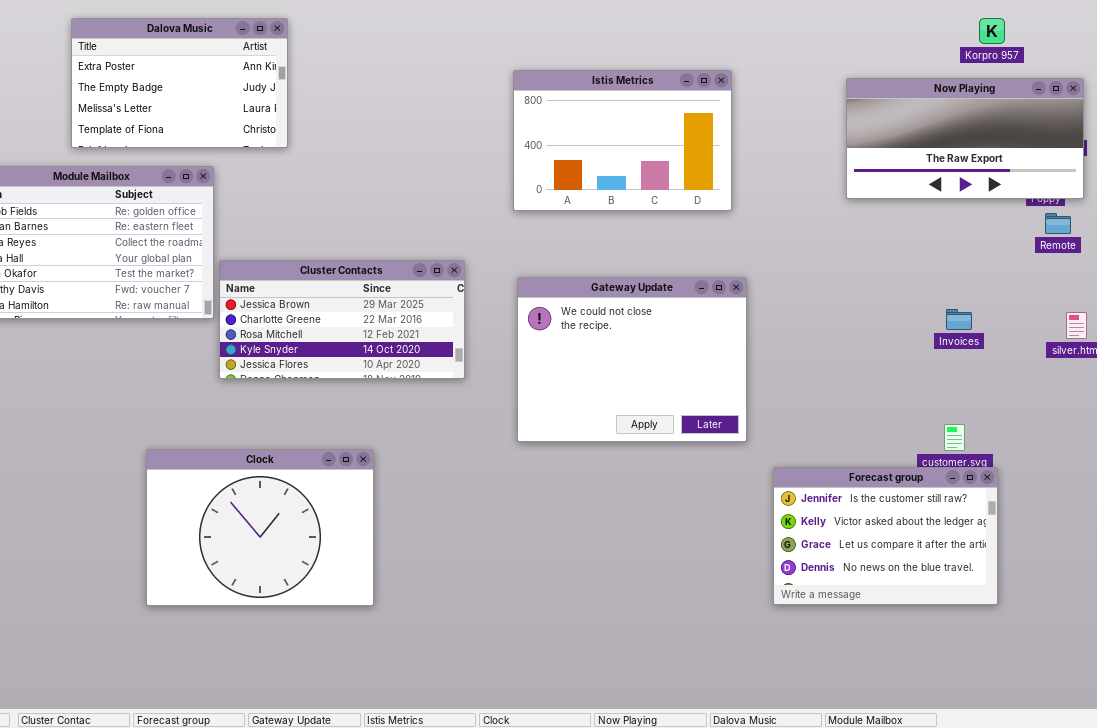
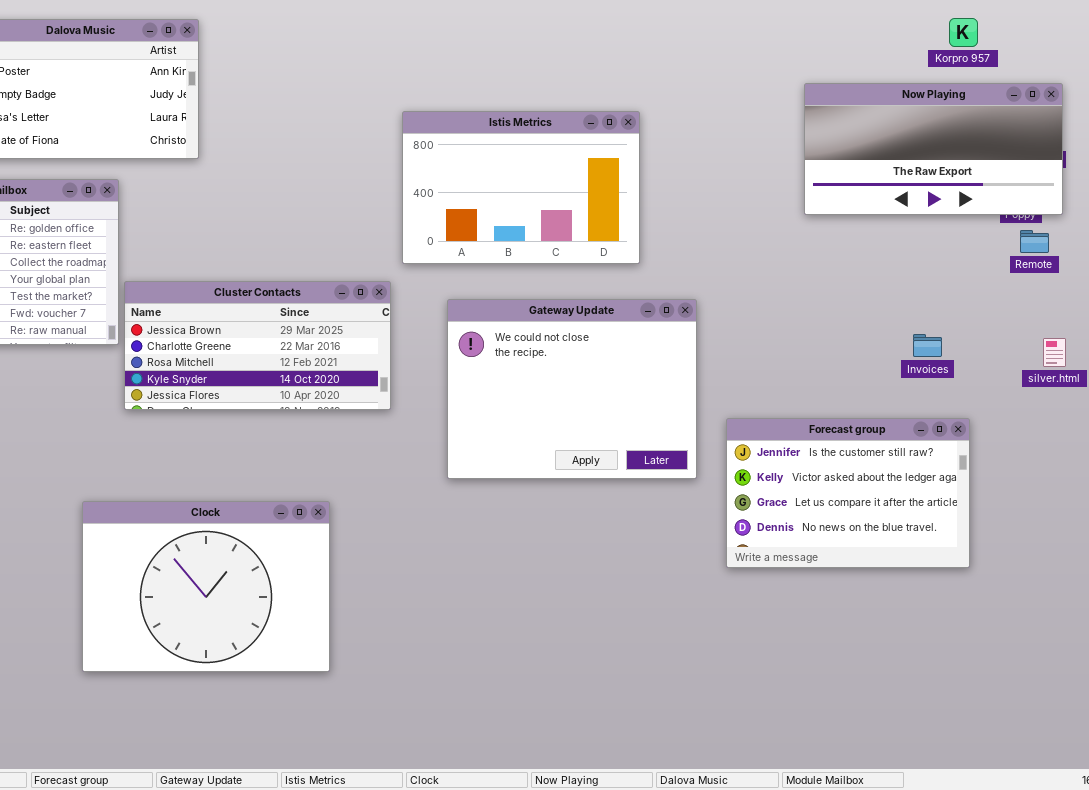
Istis Metrics: [513,70,732,211] -> [402,111,640,264], moved
Clock: [146,449,374,606] -> [82,501,330,672], moved
Forecast group: [773,467,998,605] -> [726,418,970,568], moved

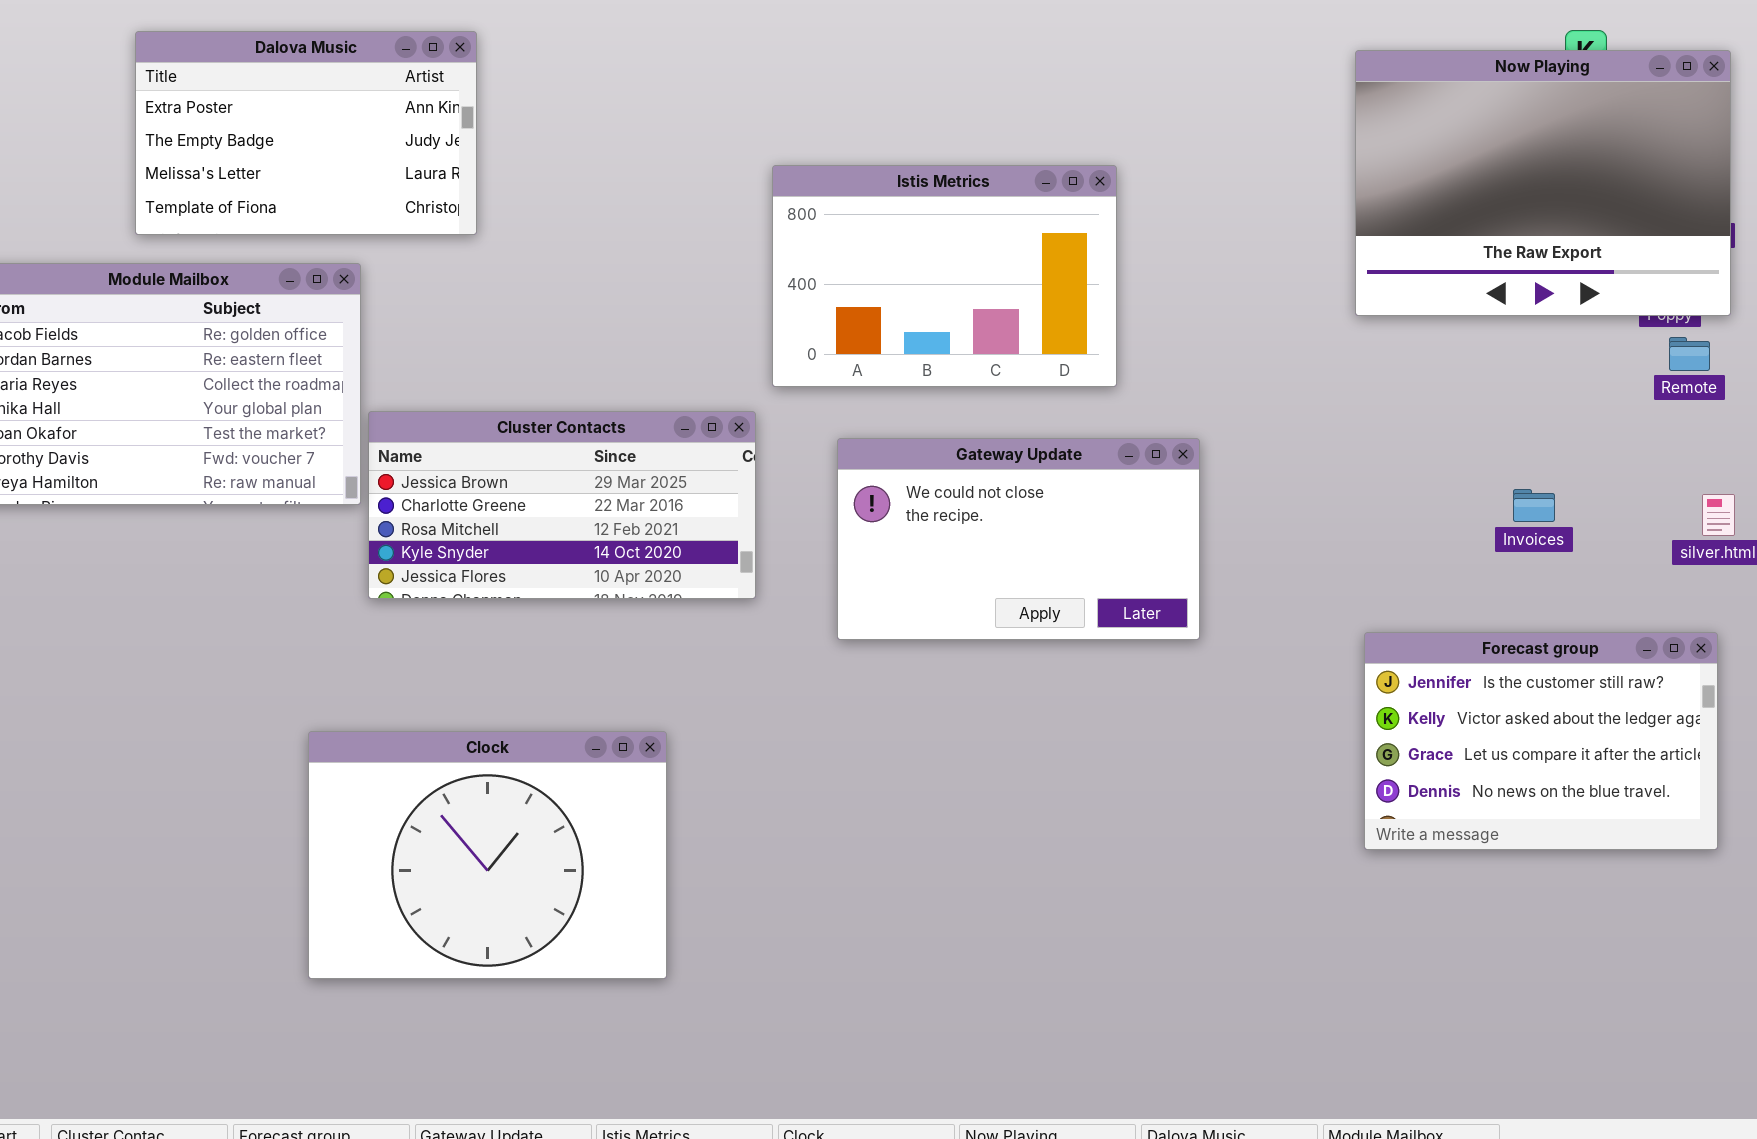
Now Playing: [804,83,1063,215] -> [1355,50,1731,316], resized
Gateway Update: [447,299,697,479] -> [837,438,1200,640], resized
Forecast group: [726,418,970,568] -> [1364,632,1718,850], moved

